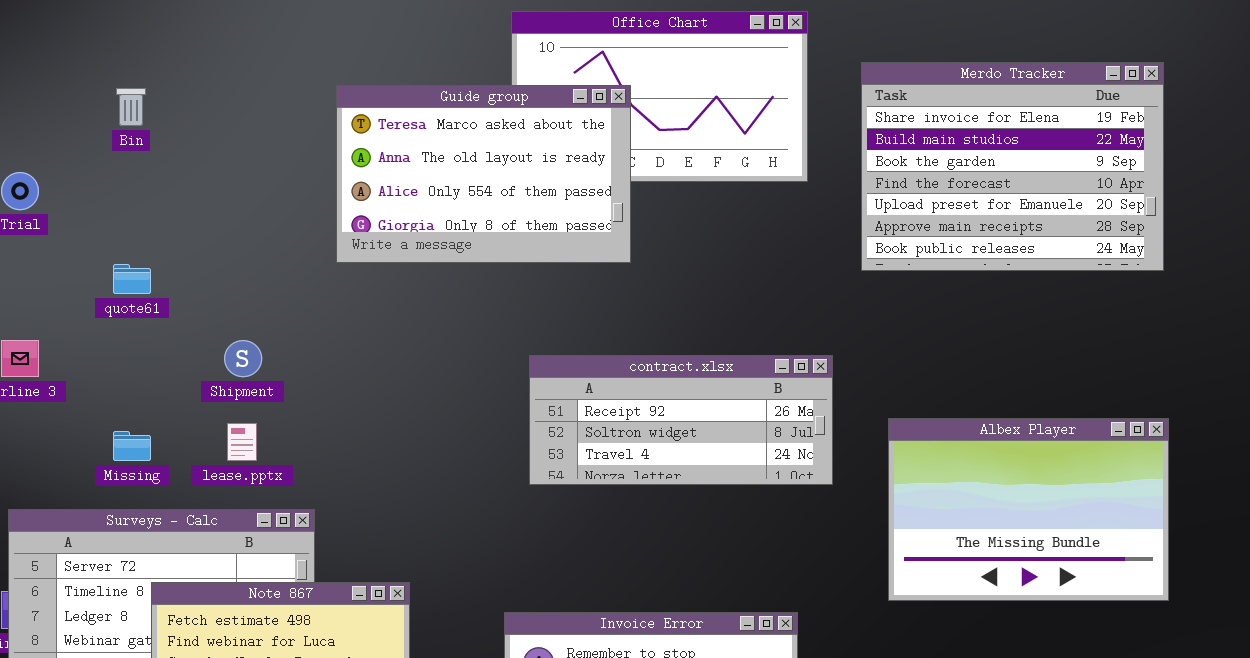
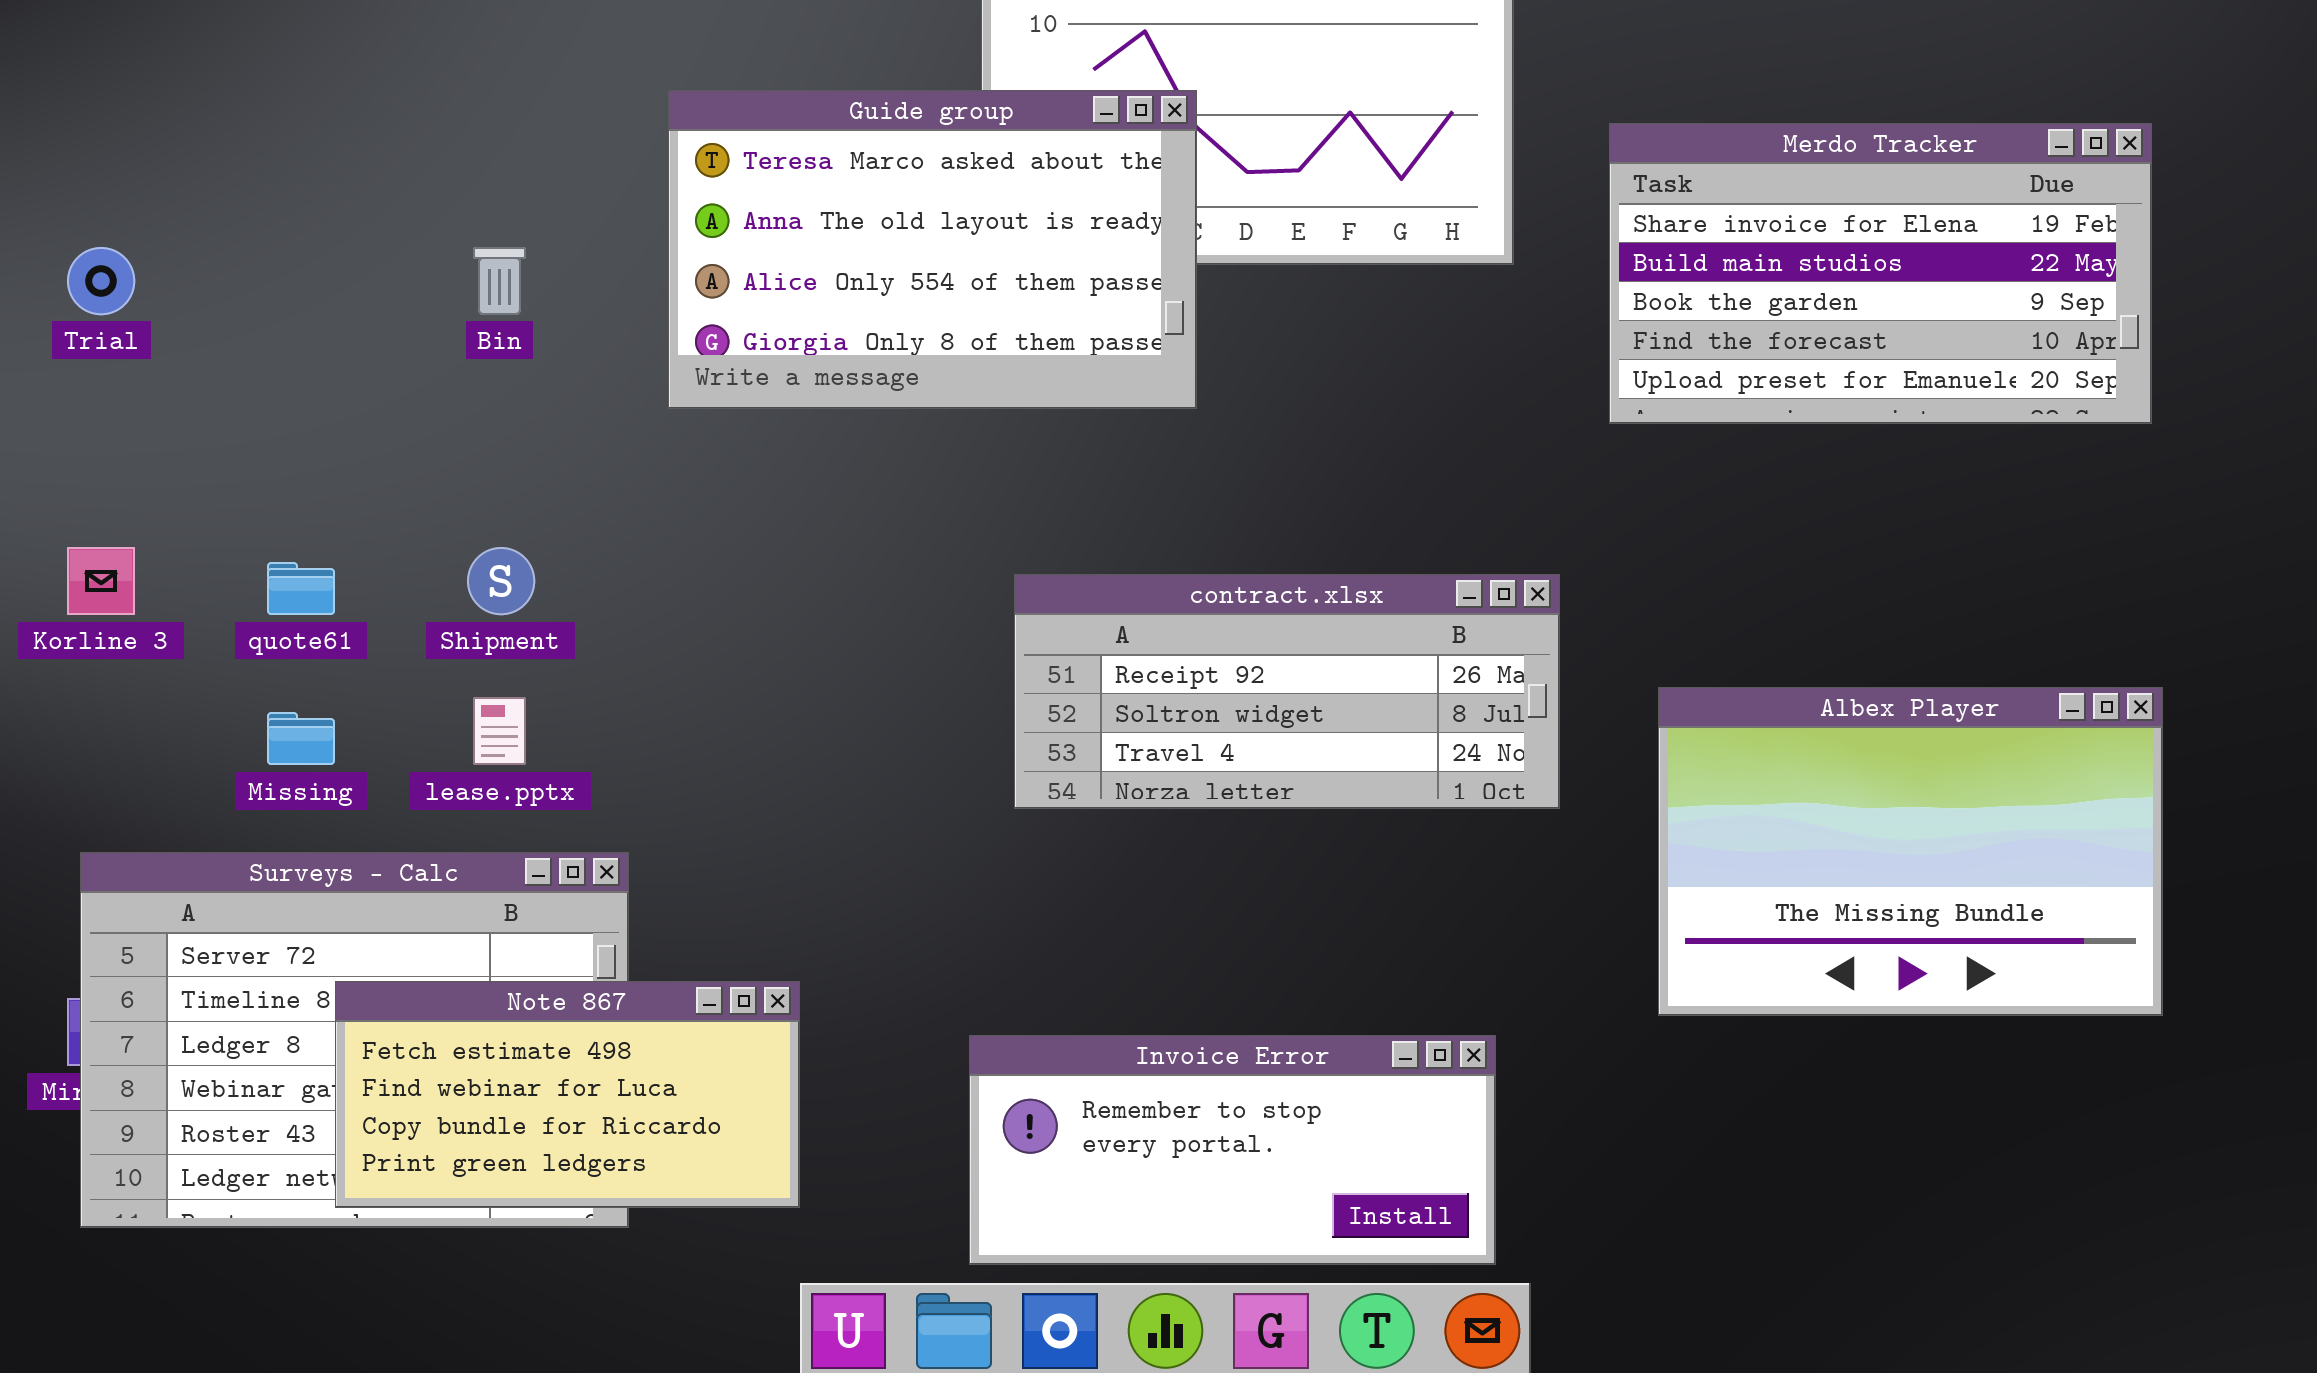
Merdo Tracker: [861,62,1164,271] -> [1609,123,2152,424], resized
Bin: [116,88,146,126] -> [473,247,526,315], moved
quote61: [113,264,151,294] -> [267,562,335,615], moved

